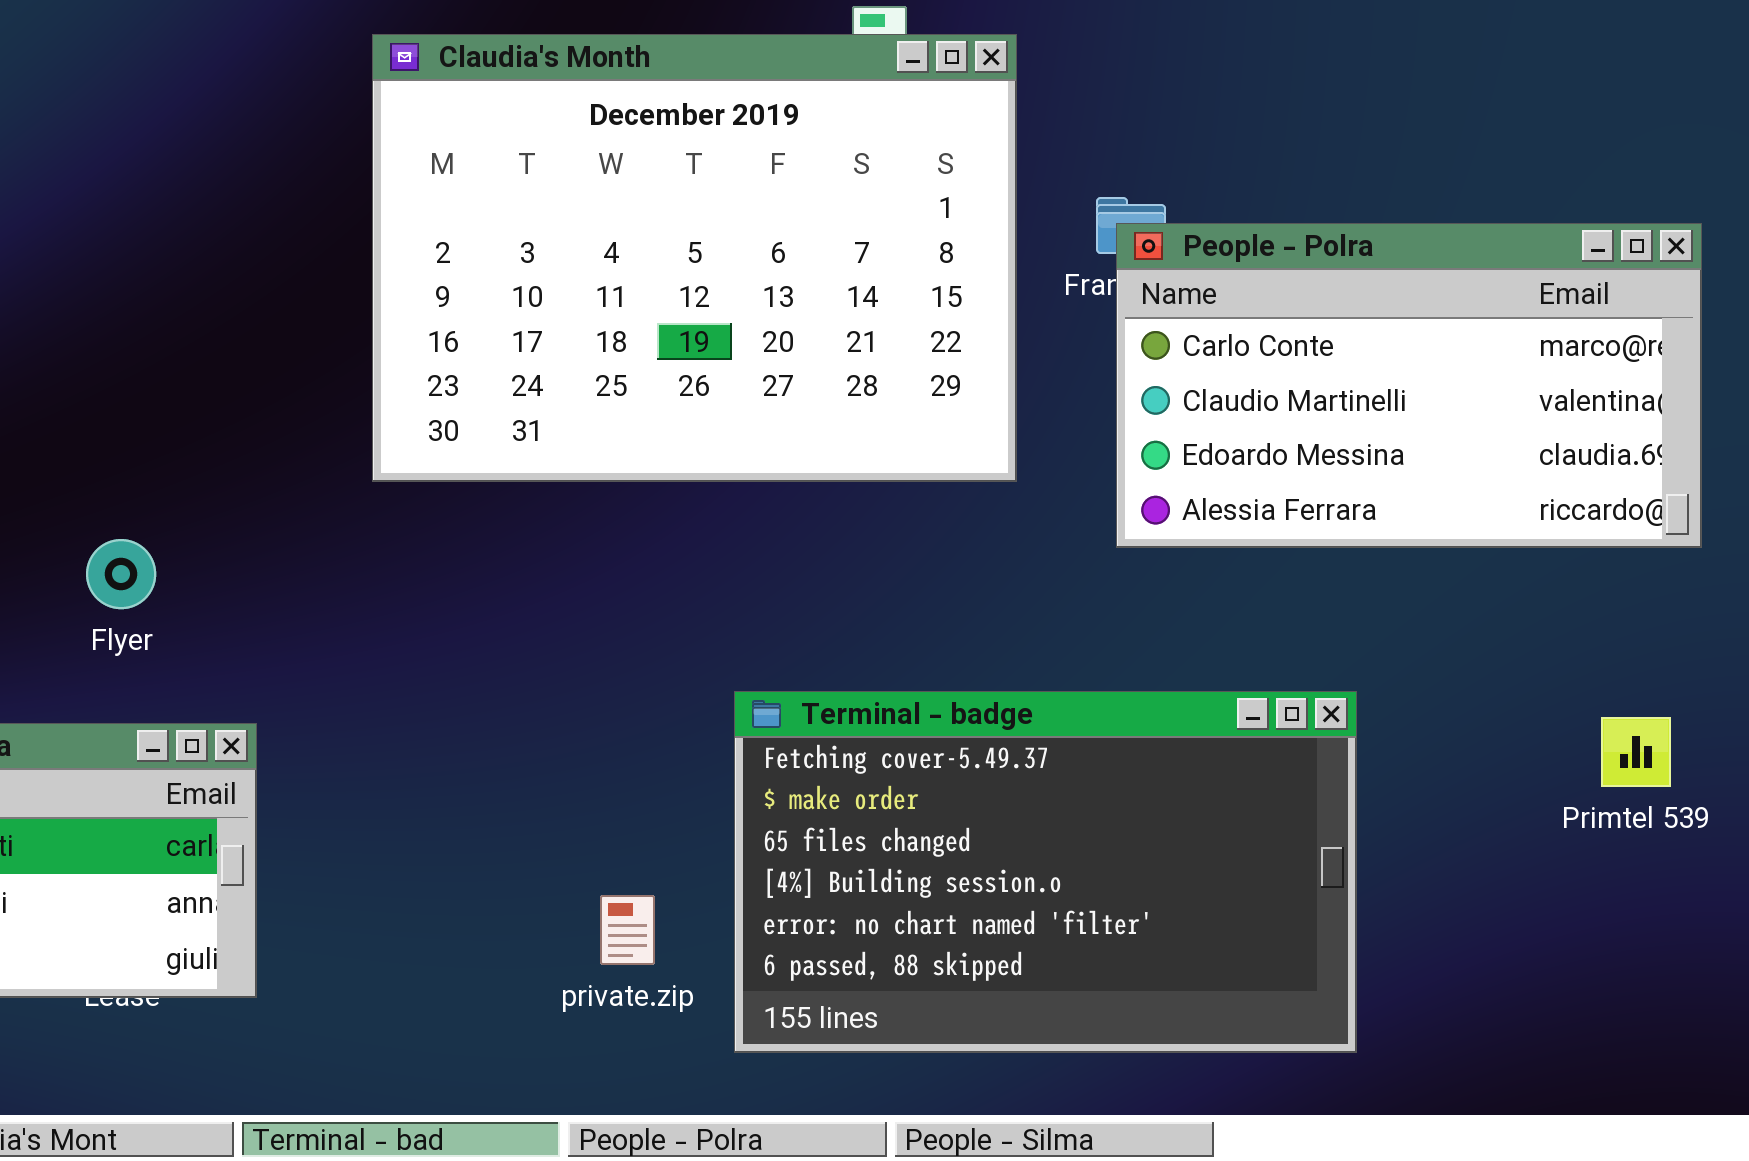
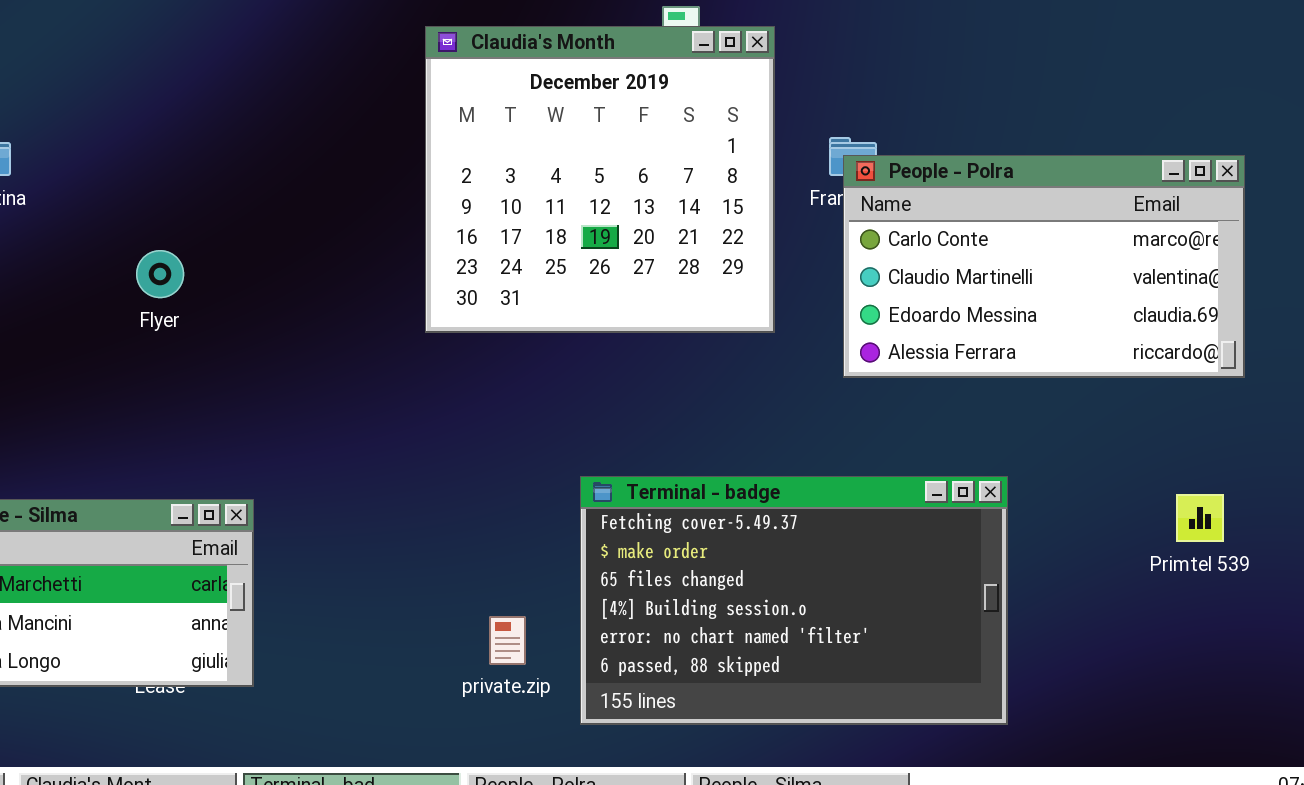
Claudia's Month: [372,34,1017,482] -> [425,26,775,333], resized
Flyer: [86,539,156,609] -> [136,250,184,298], moved

